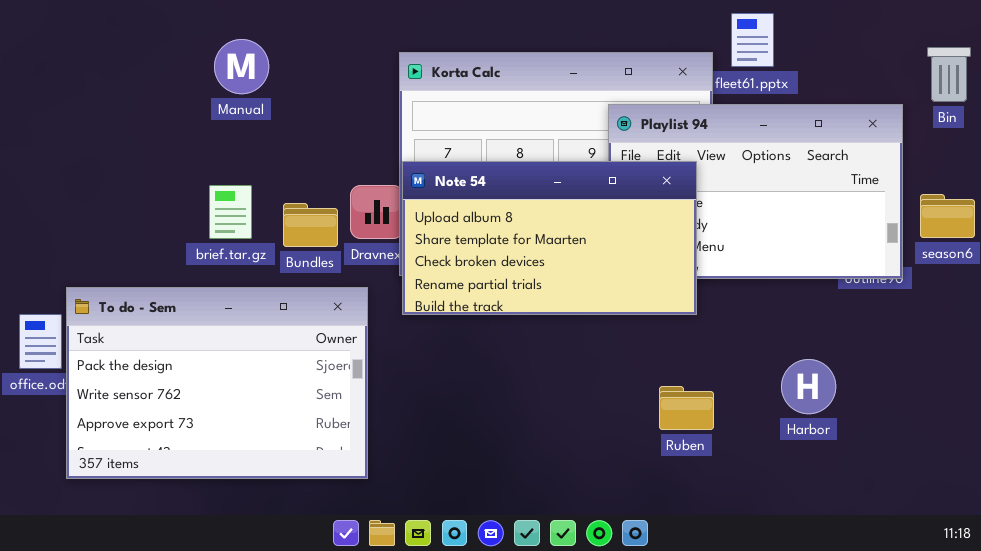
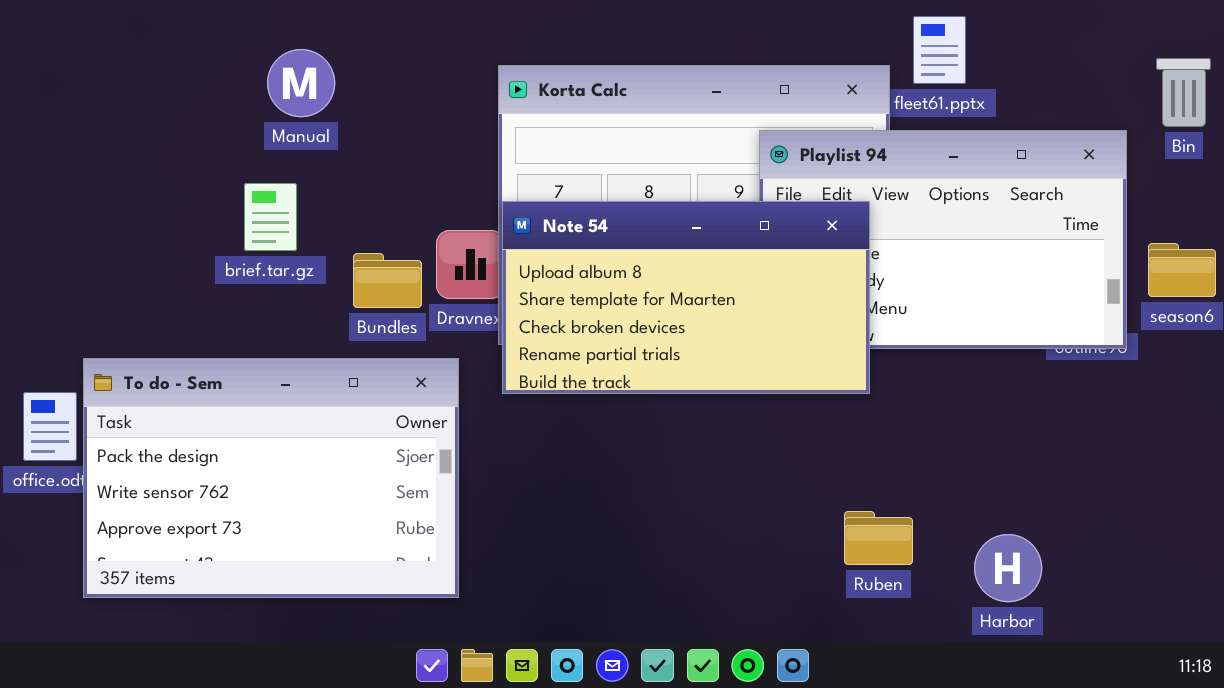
brief.tar.gz: [209,185,252,239] -> [244,183,297,251], moved
Harbor: [781,359,836,414] -> [974,534,1042,602], moved
Ruben: [659,386,714,430] -> [844,511,913,565], moved

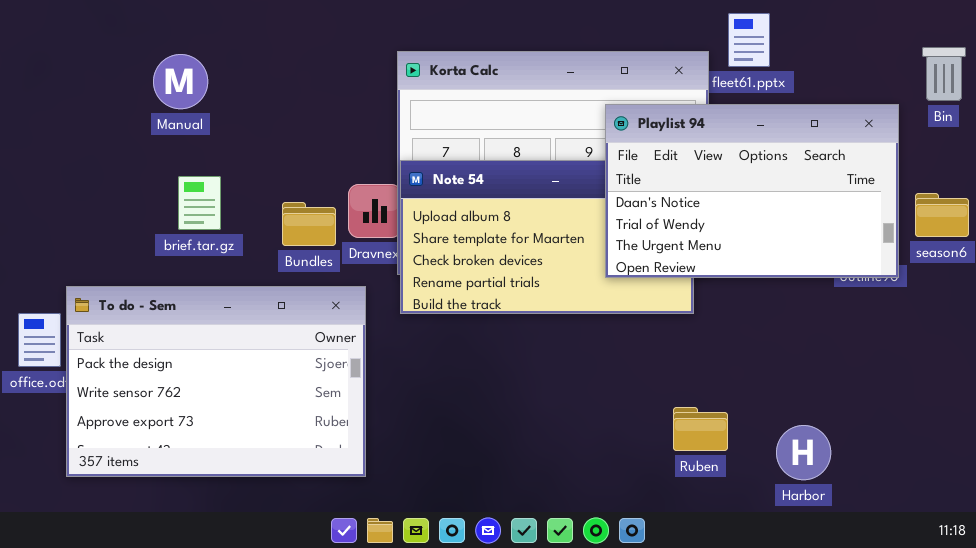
Manual: [267,49,335,117] -> [153,54,208,109], moved
Playlist 94: [759,130,1127,349] -> [605,104,899,278], raised
brief.tar.gz: [244,183,297,251] -> [178,176,221,230], moved

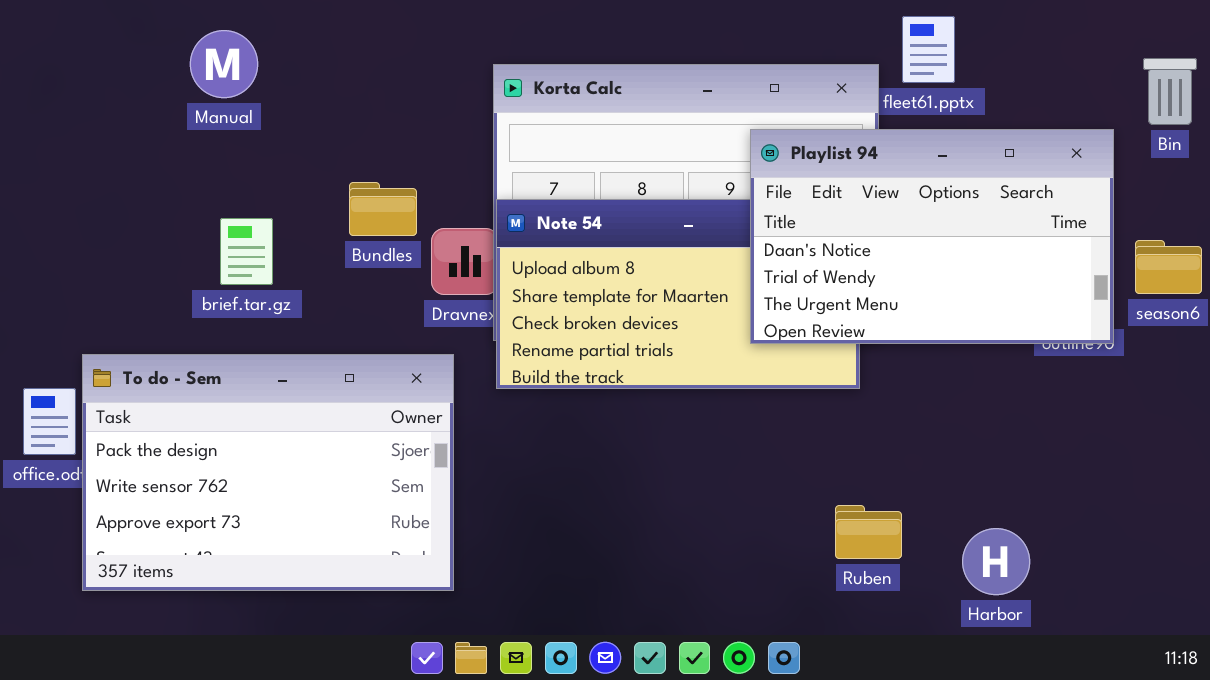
Manual: [153,54,208,109] -> [190,30,258,98], moved
Bundles: [282,202,336,246] -> [349,182,417,236], moved

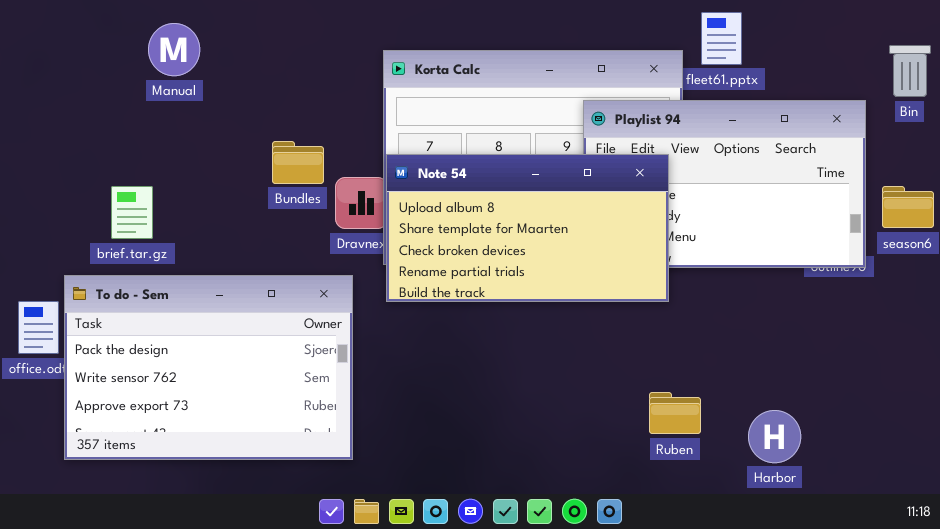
Note 54: [496,199,860,389] -> [386,154,669,302], raised
brief.tar.gz: [220,218,273,285] -> [111,186,153,239], moved

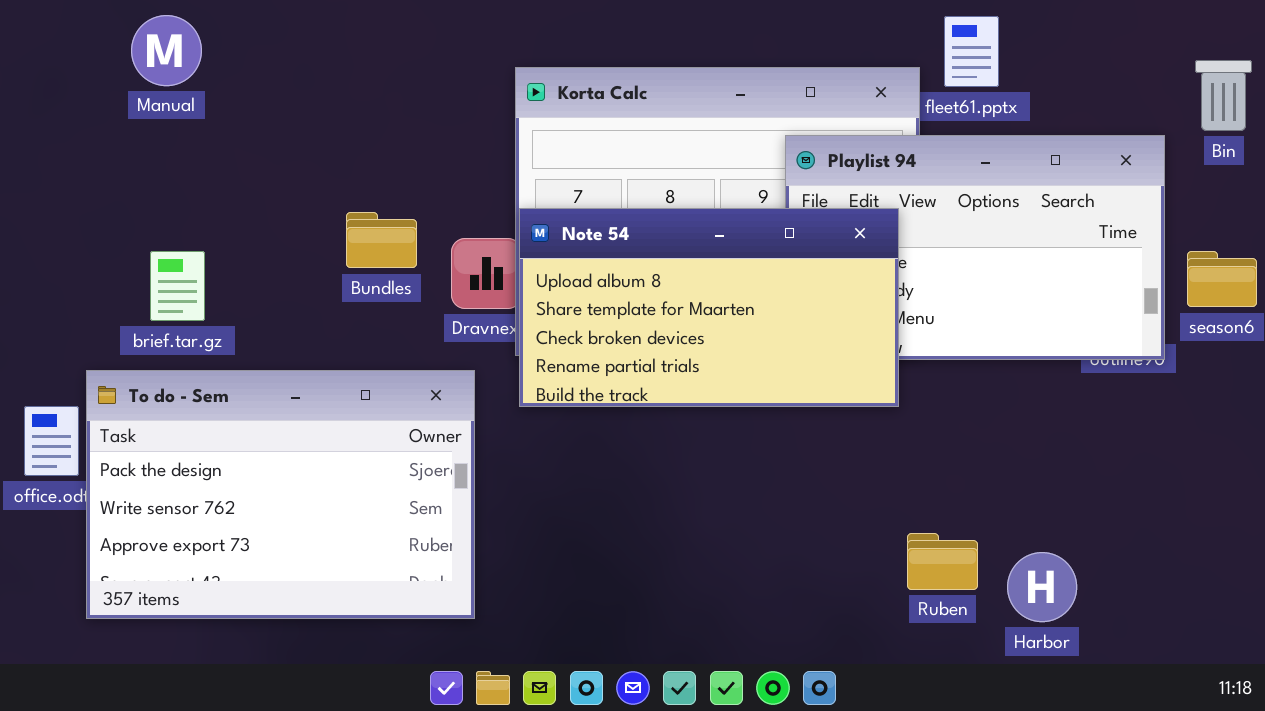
Manual: [148,23,200,76] -> [131,15,202,86], moved
Bundles: [272,141,324,184] -> [346,212,417,268], moved
Ruben: [649,392,701,434] -> [907,533,978,590], moved

